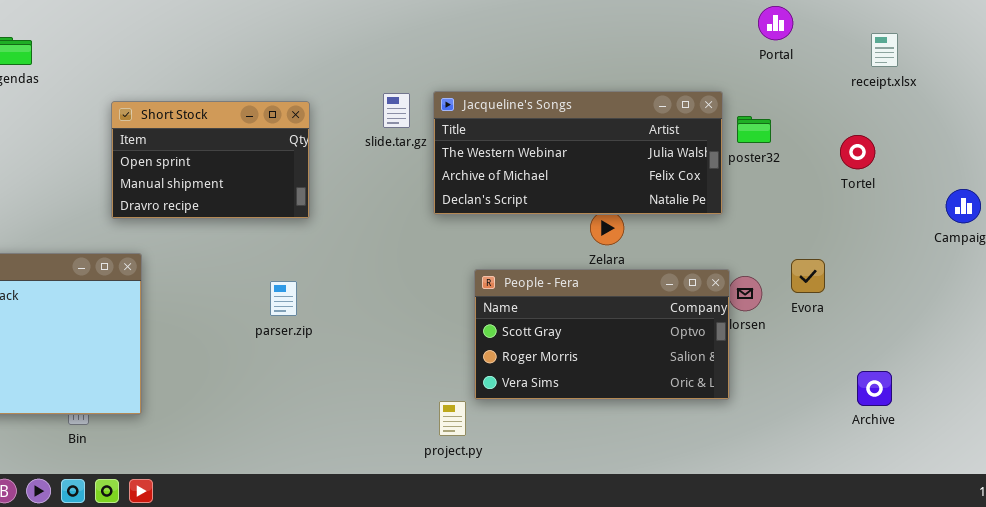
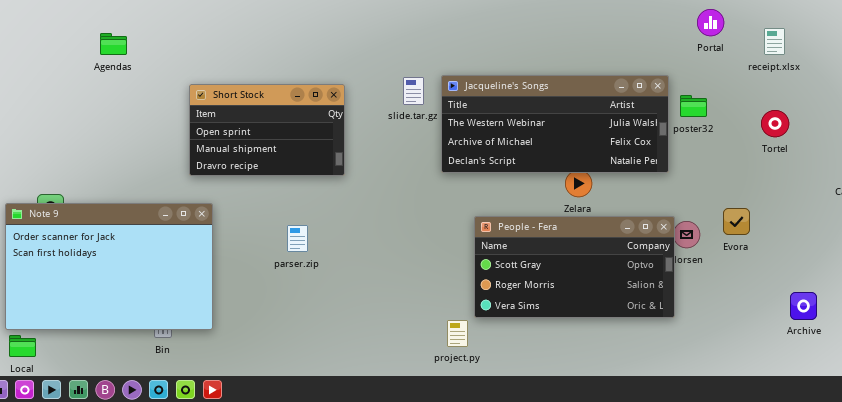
receipt.xlsx: [871,33,898,67] -> [764,28,785,55], moved
parser.zip: [270,281,297,316] -> [287,225,308,252], moved
Archive: [857,371,892,406] -> [790,292,817,320], moved

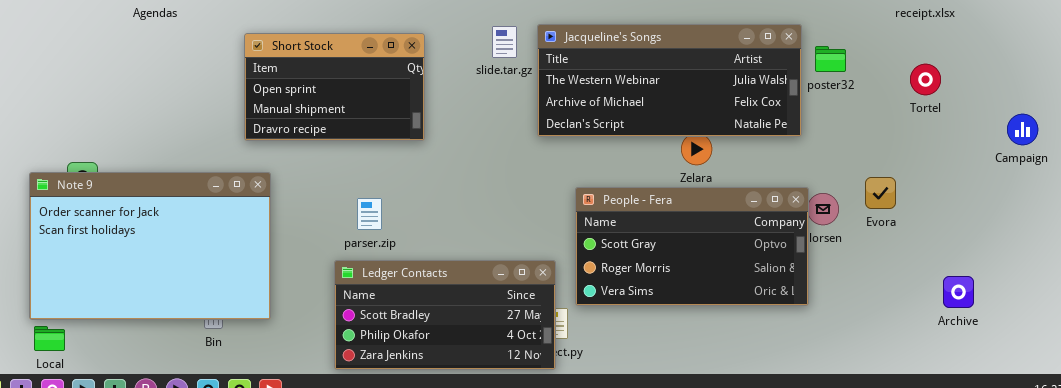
Ledger Contacts: none -> [334,260,556,370], opened

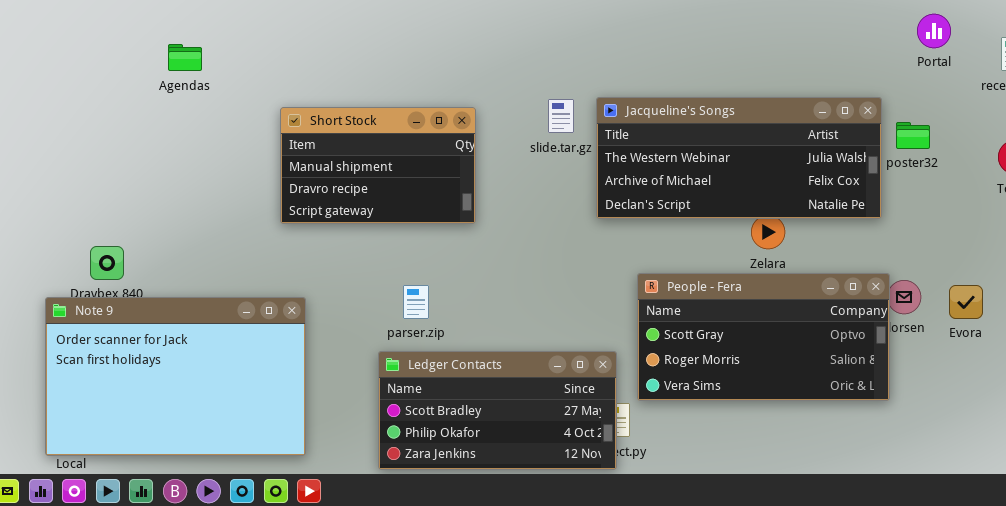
Short Stock: [244,33,425,141] -> [280,107,476,224], scrolled down 1 row
Note 9: [29,172,271,320] -> [45,297,306,456], moved
Evora: [865,177,896,209] -> [949,285,983,319], moved

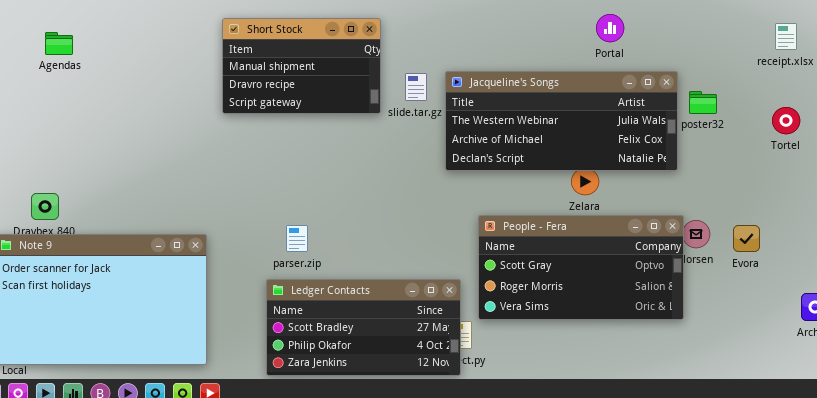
Portal: [917,14,951,48] -> [596,14,624,42], moved
Agendas: [168,44,202,71] -> [45,32,73,55], moved
Short Stock: [280,107,476,224] -> [222,18,381,114], moved

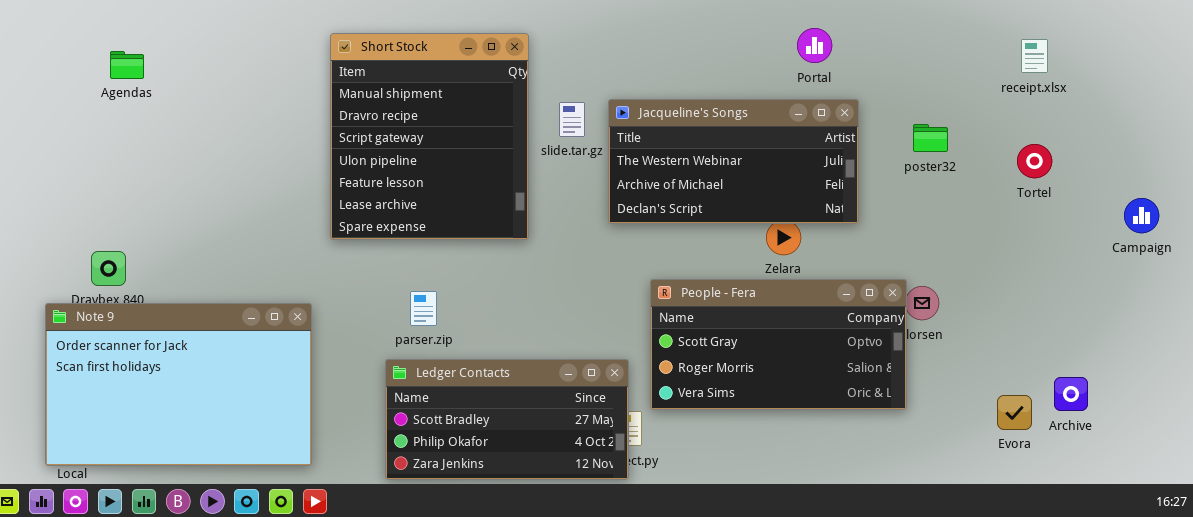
Short Stock: [222,18,381,114] -> [330,33,529,240], resized
Jacqueline's Songs: [445,71,678,171] -> [608,99,859,224], resized
Evora: [733,225,760,252] -> [997,395,1032,430], moved

